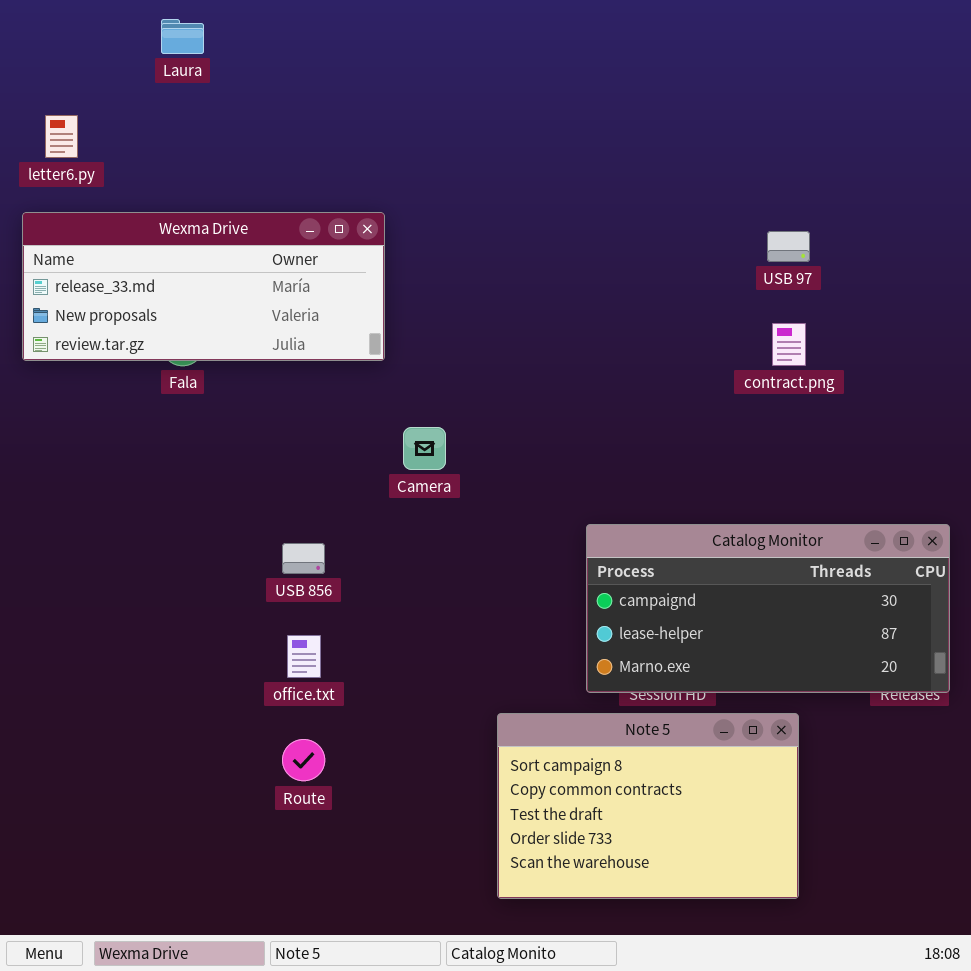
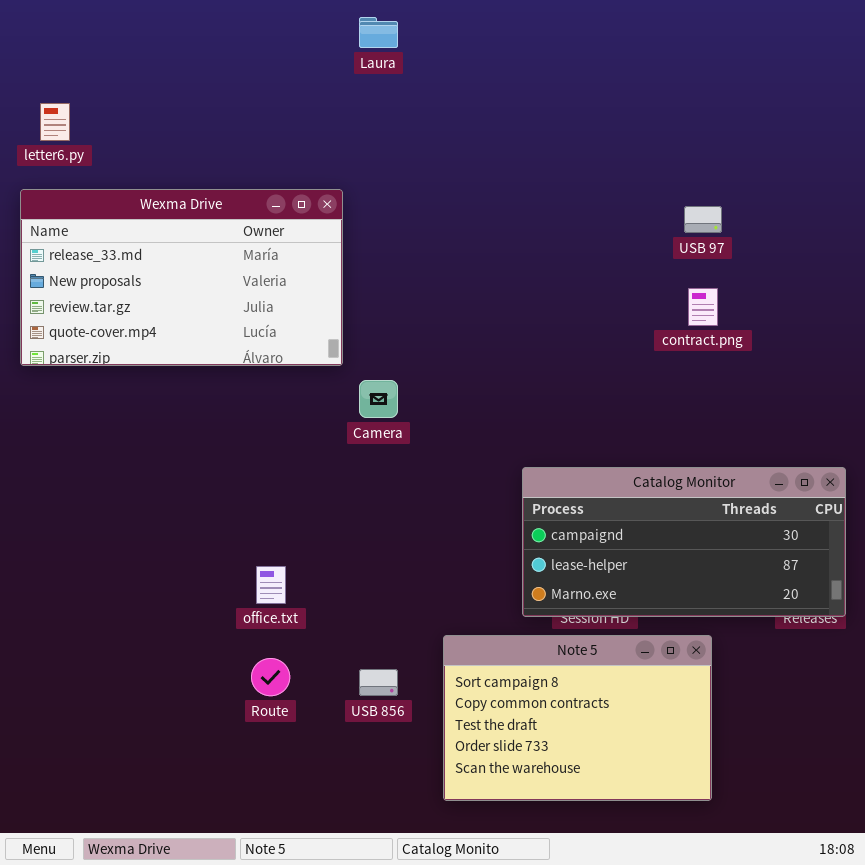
Laura: [161,19,204,54] -> [359,17,398,48], moved
Wexma Drive: [22,212,385,361] -> [20,189,343,366], resized
USB 856: [282,543,325,574] -> [359,669,398,696], moved

